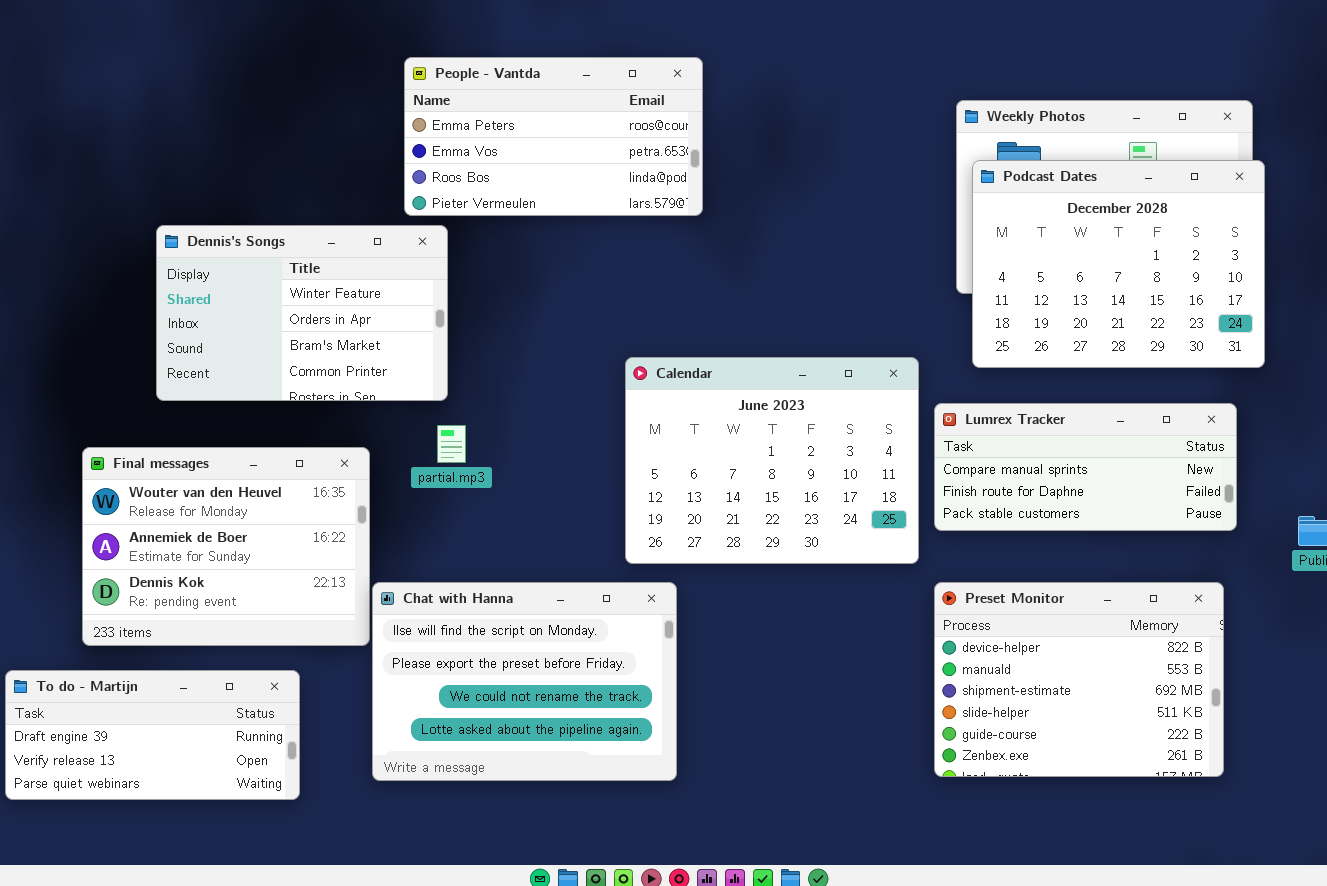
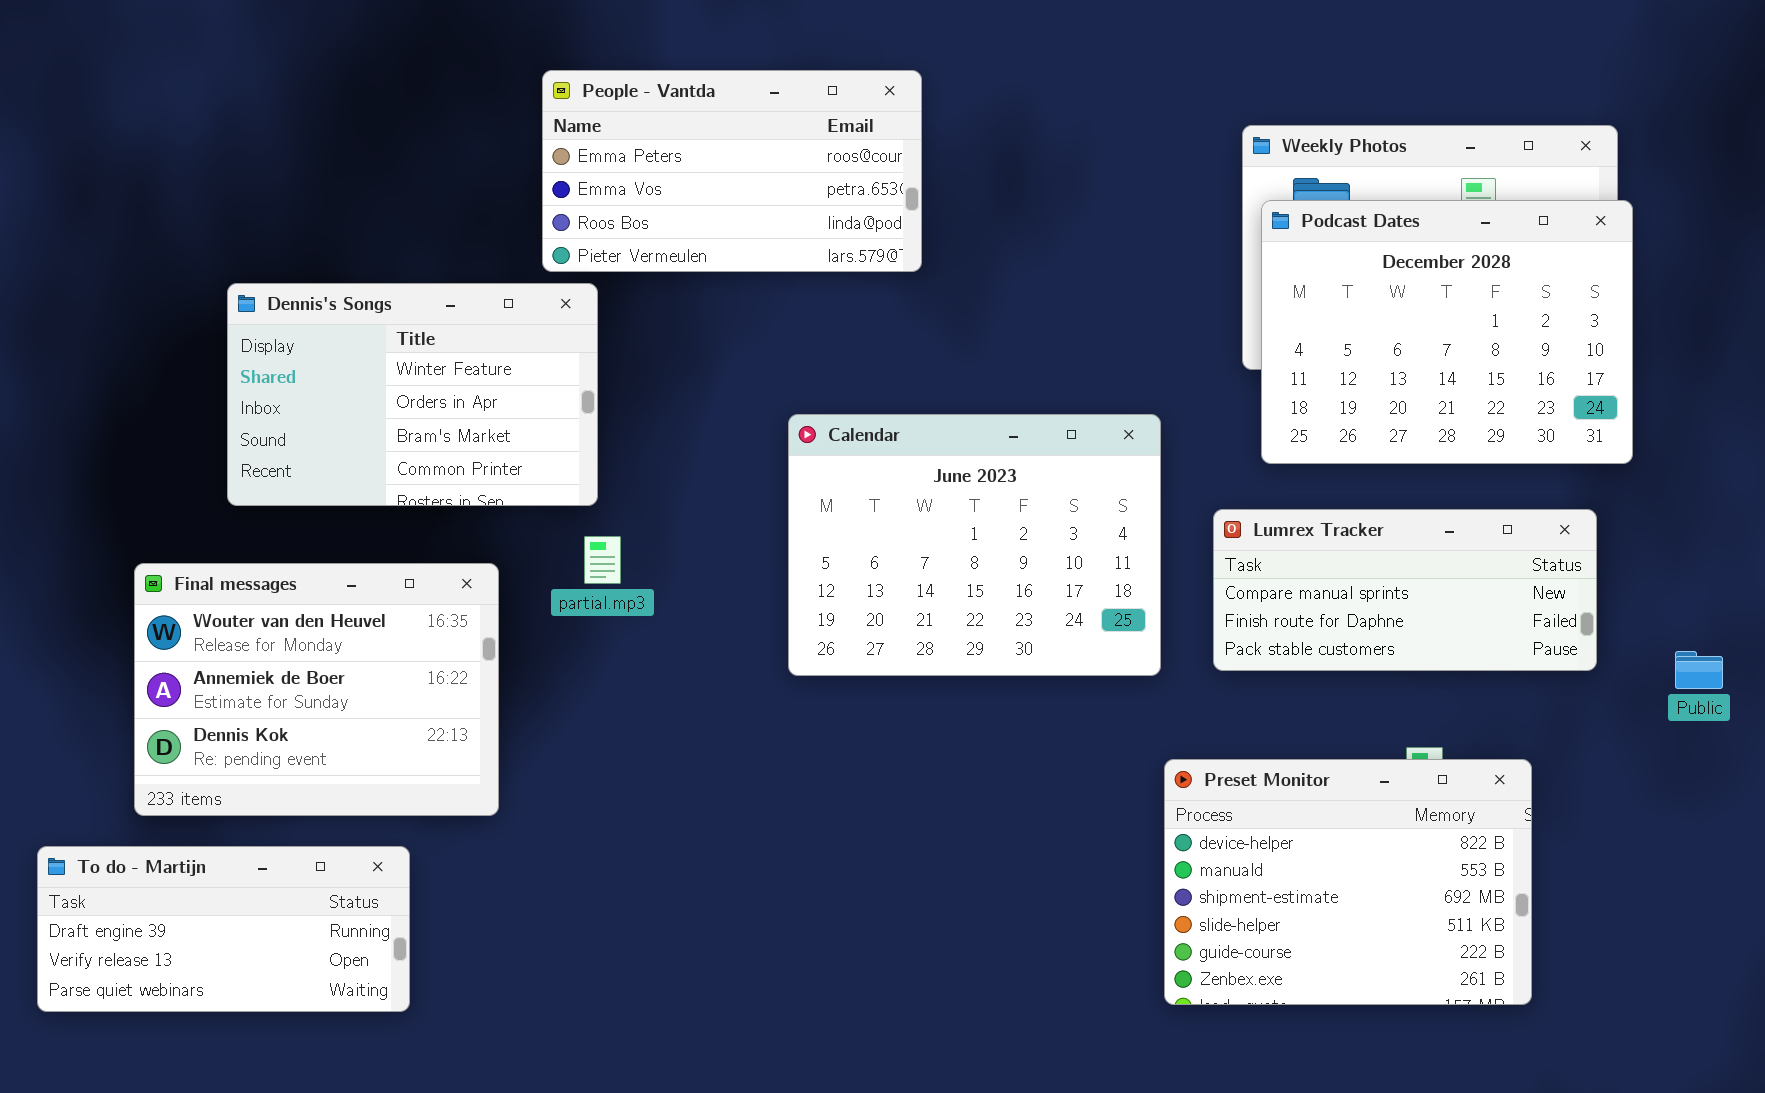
Calendar: [625,357,919,564] -> [788,414,1161,676], moved
Chat with Hanna: [372,582,677,781] -> none, closed
Preset Monitor: [934,582,1224,777] -> [1164,759,1532,1005], moved

